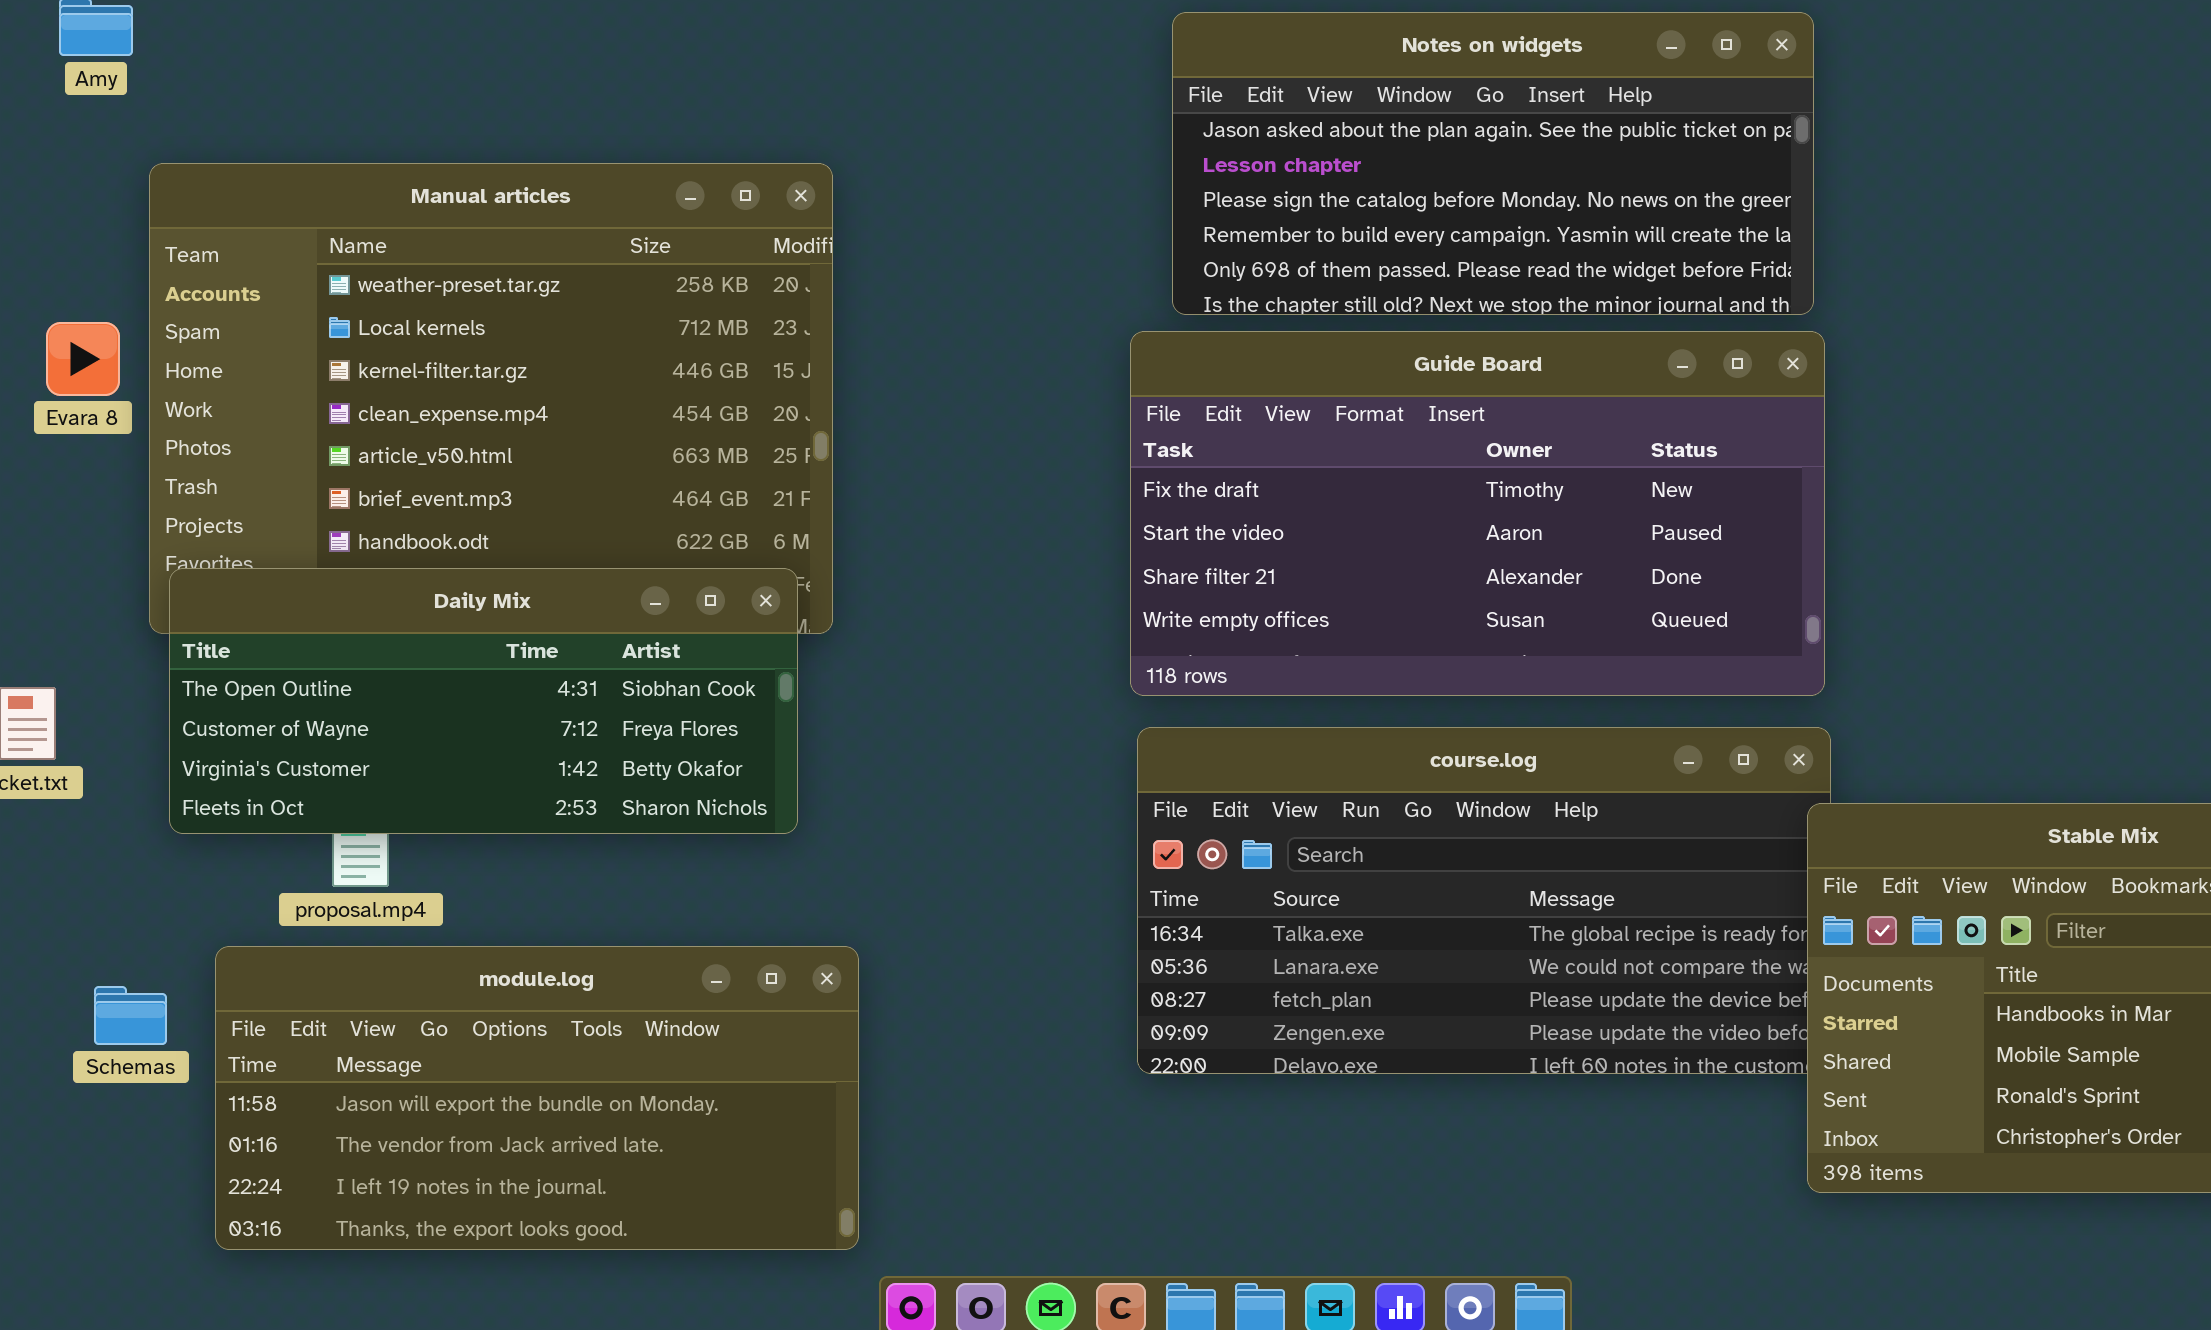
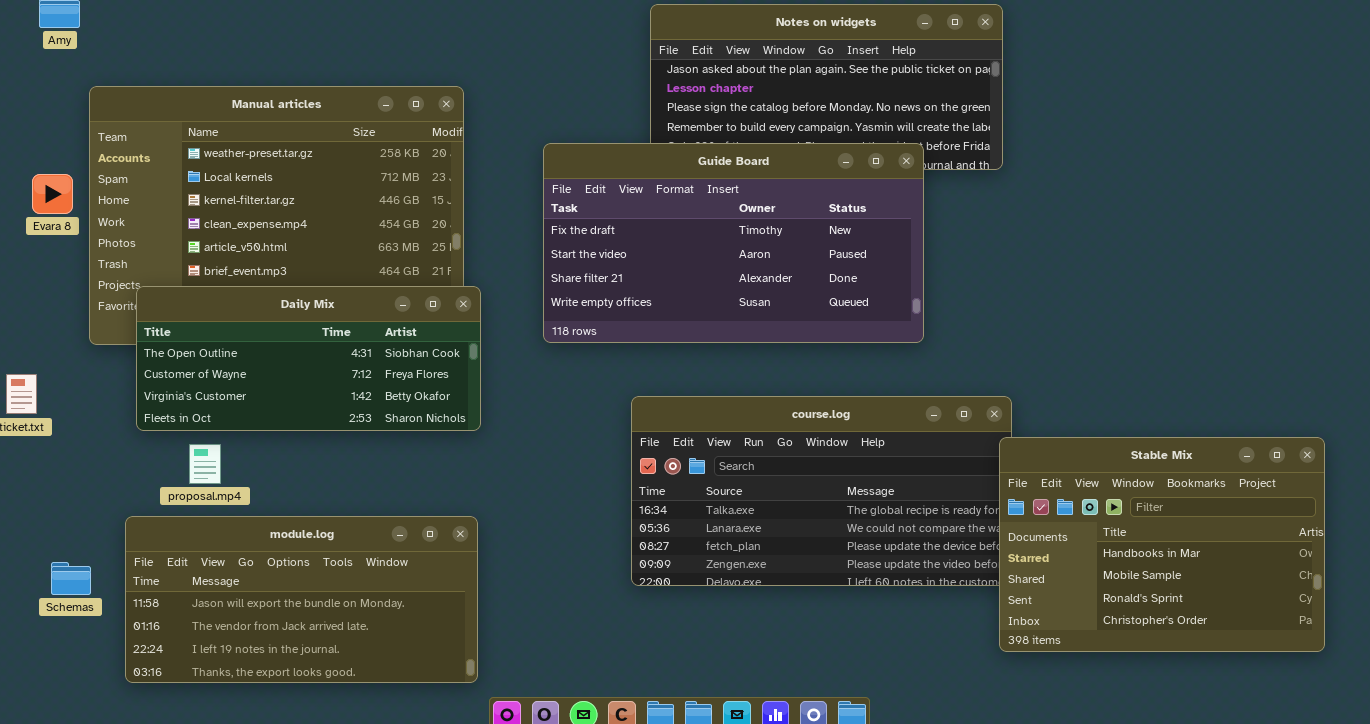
Guide Board: [1130,331,1825,696] -> [543,143,924,343], moved
Daily Mix: [169,568,798,834] -> [136,286,481,431], moved
Schemas: [94,986,167,1045] -> [51,562,91,595], moved

